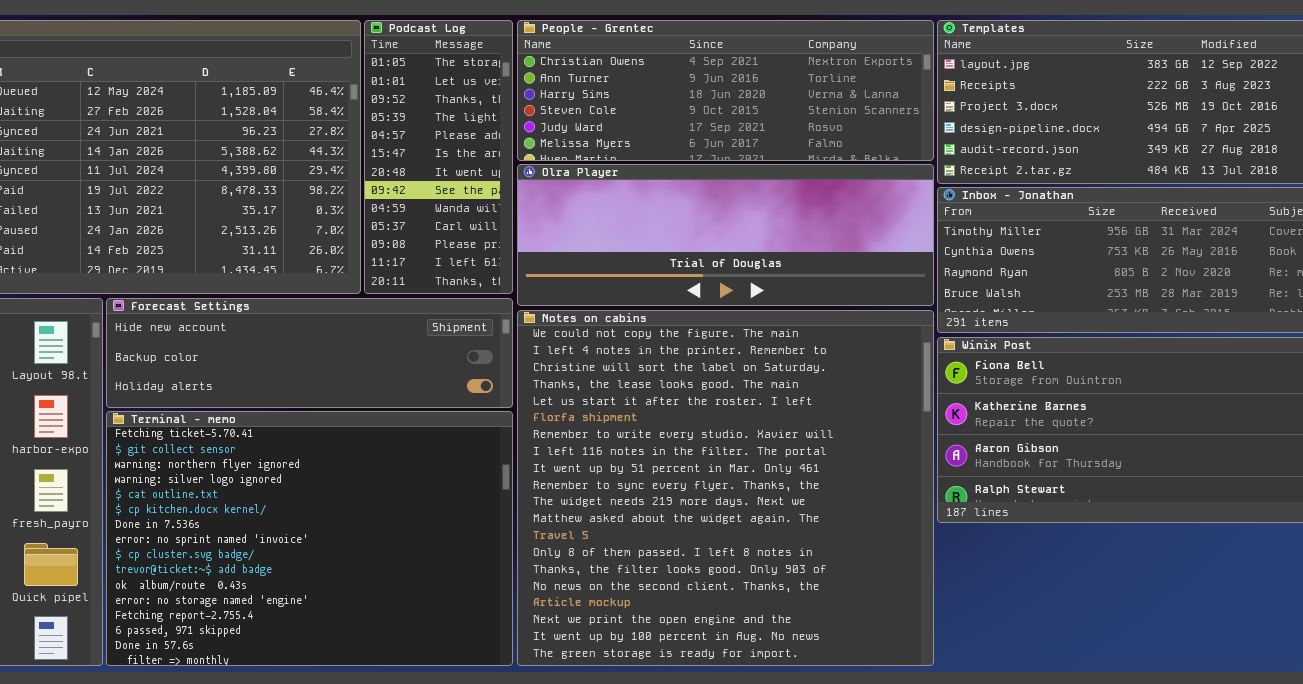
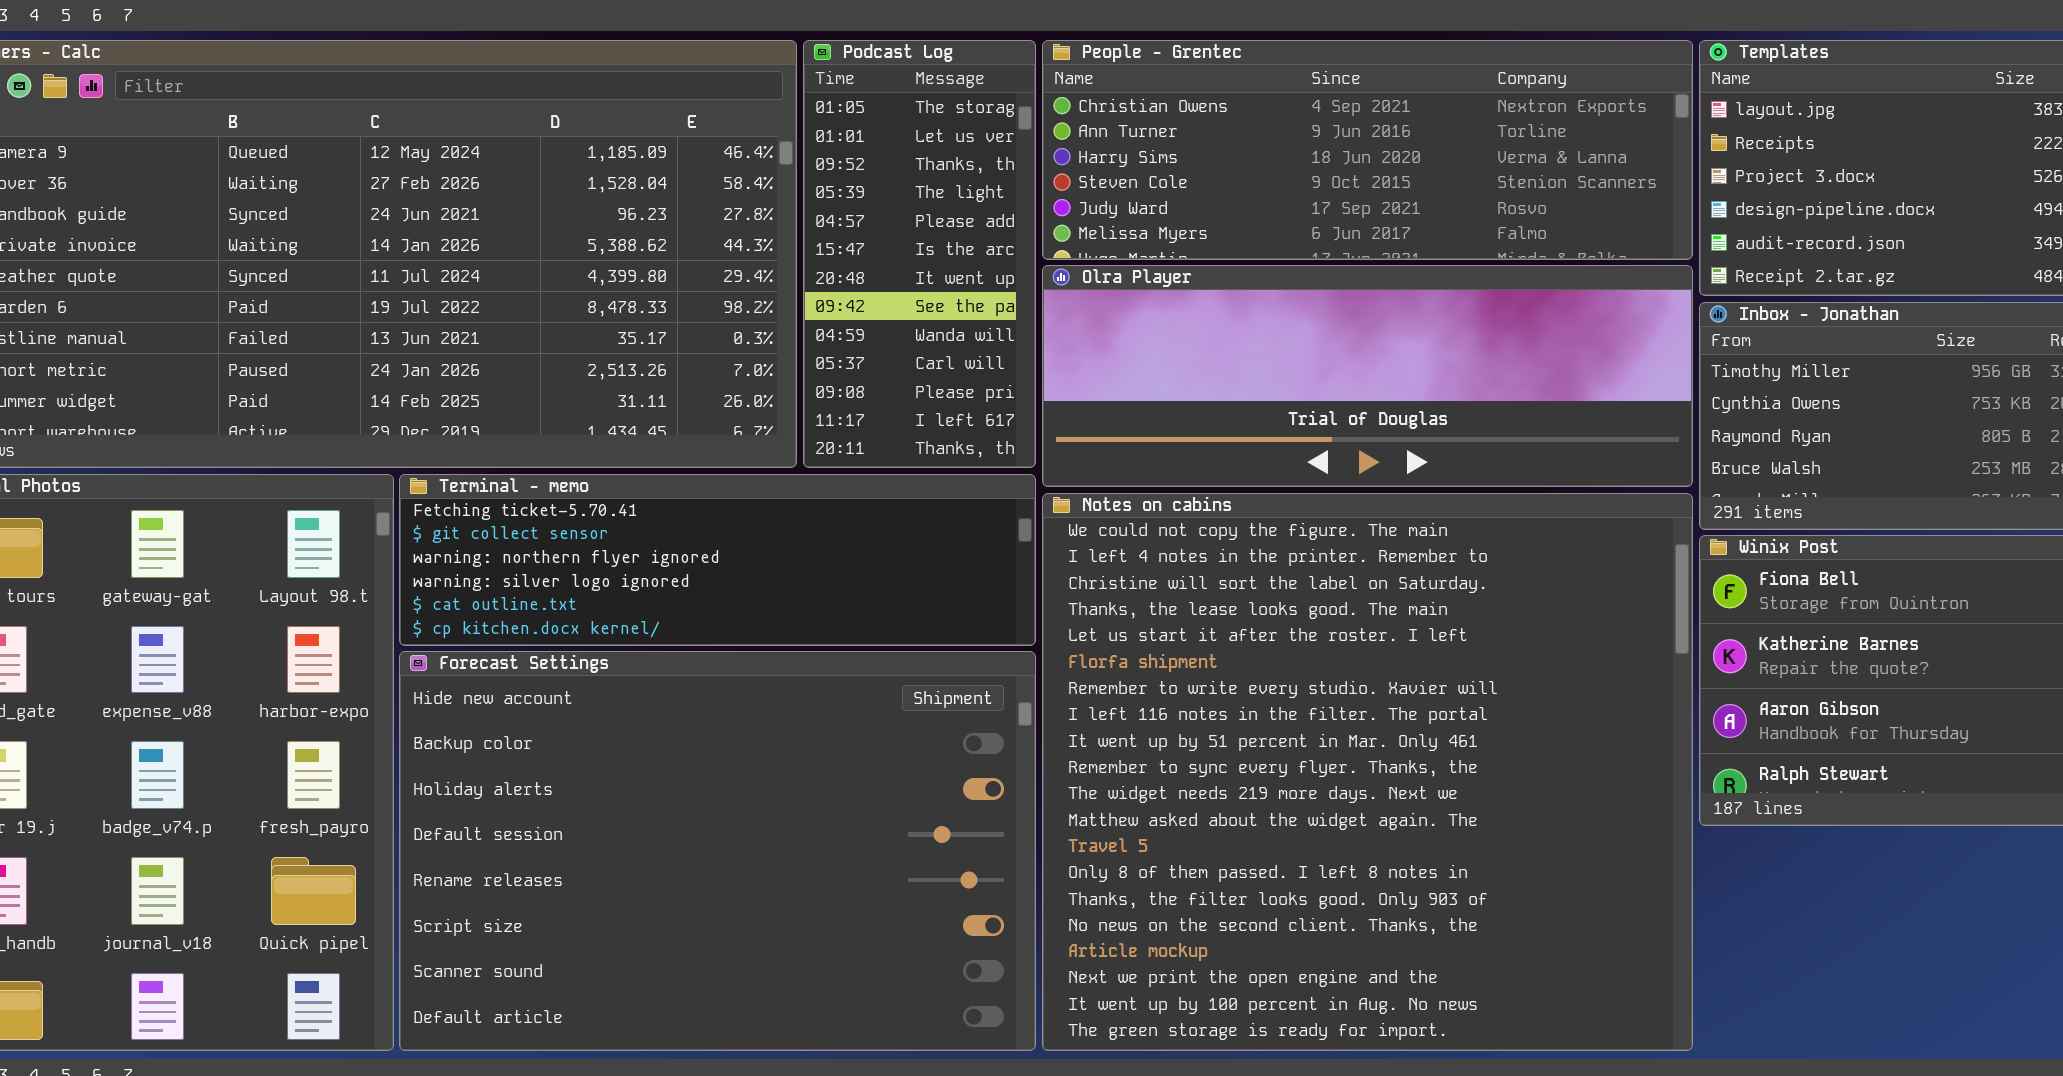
Forecast Settings: [106,298,513,408] -> [399,651,1036,1051], moved, resized
Terminal - memo: [106,411,513,666] -> [399,474,1036,646], moved, resized

